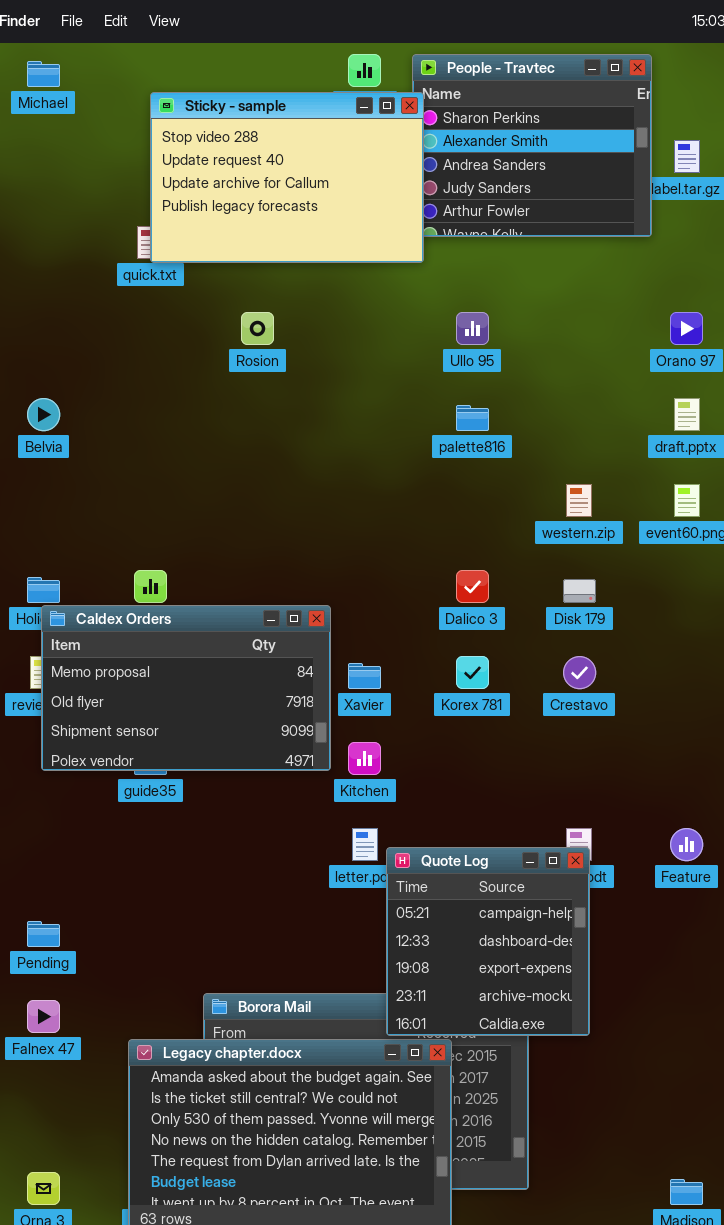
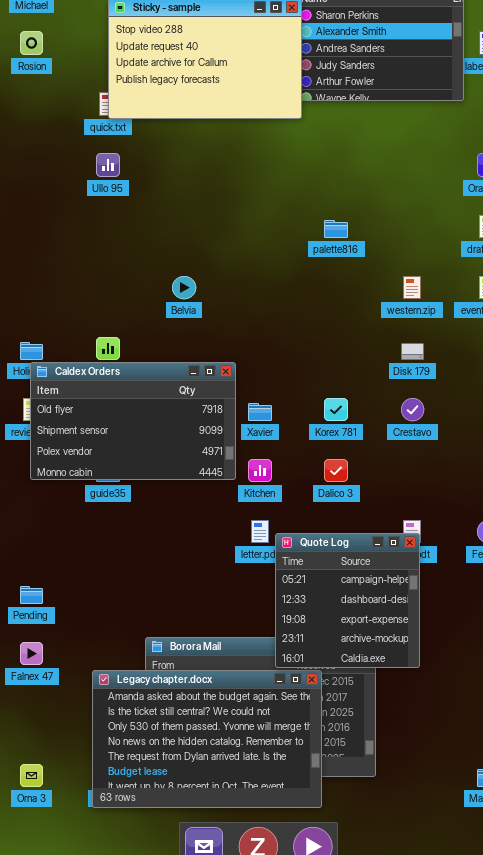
Rosion: [241,312,274,345] -> [20,31,43,55], moved
Ullo 95: [456,312,489,345] -> [96,153,120,177], moved
Belvia: [27,398,60,431] -> [172,276,196,299], moved
Dalico 3: [456,570,489,603] -> [324,459,348,482], moved
Caldex Orders: [41,605,331,771] -> [30,362,236,480], scrolled down 1 row

